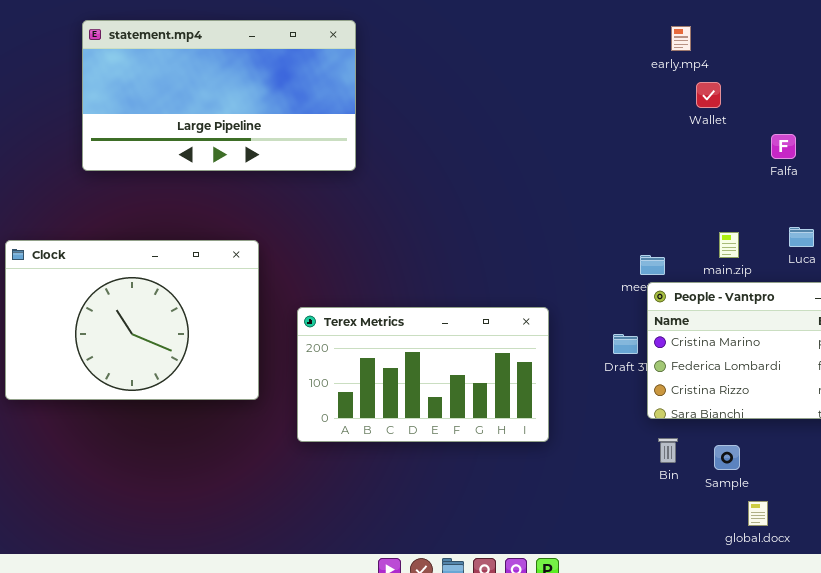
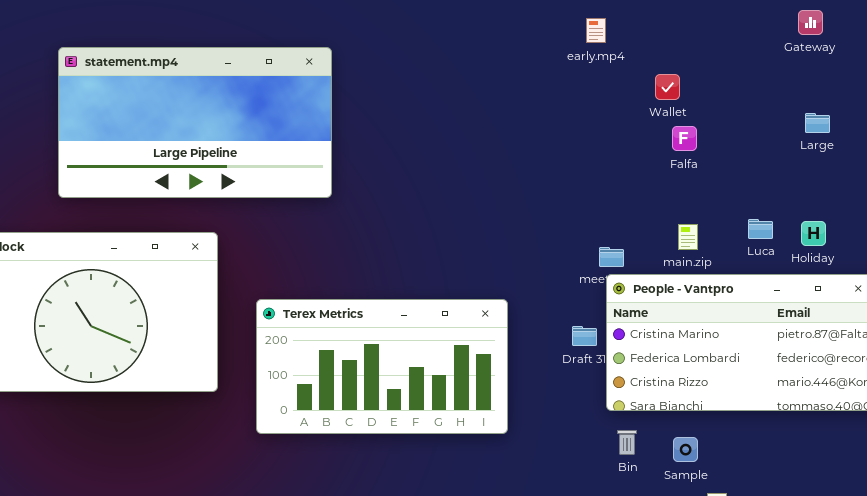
statement.mp4: [82,20,356,171] -> [58,47,332,198], moved
early.mp4: [671,26,691,51] -> [586,18,606,43], moved
Falfa: [771,134,796,159] -> [672,126,697,151], moved

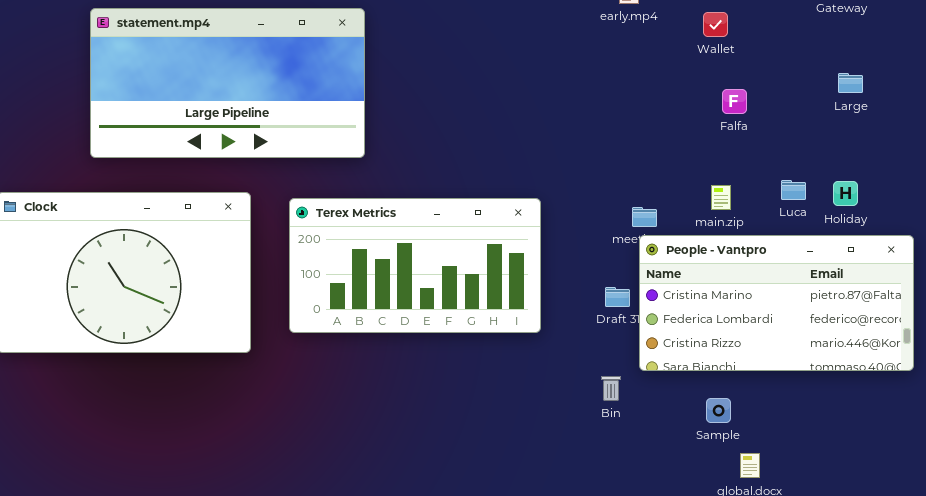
Wallet: [655,74,680,100] -> [703,12,728,37], moved
Falfa: [672,126,697,151] -> [722,89,747,114], moved
Terex Metrics: [256,299,508,434] -> [289,198,541,333], moved
Bin: [617,430,637,455] -> [601,376,621,401], moved

